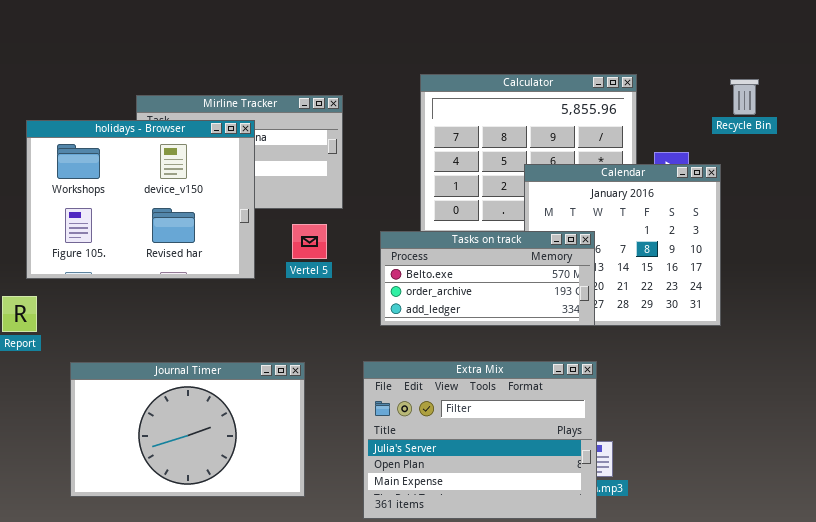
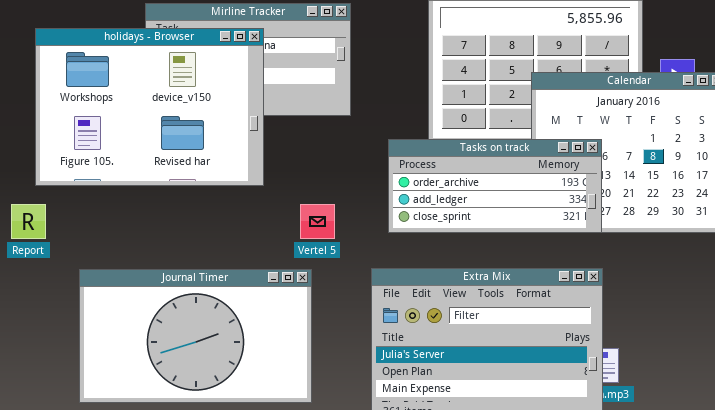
Vertel 5: [292,224,327,259] -> [300,204,335,239], moved
Tasks on track: [380,231,595,326] -> [388,139,602,233], scrolled down 1 row

